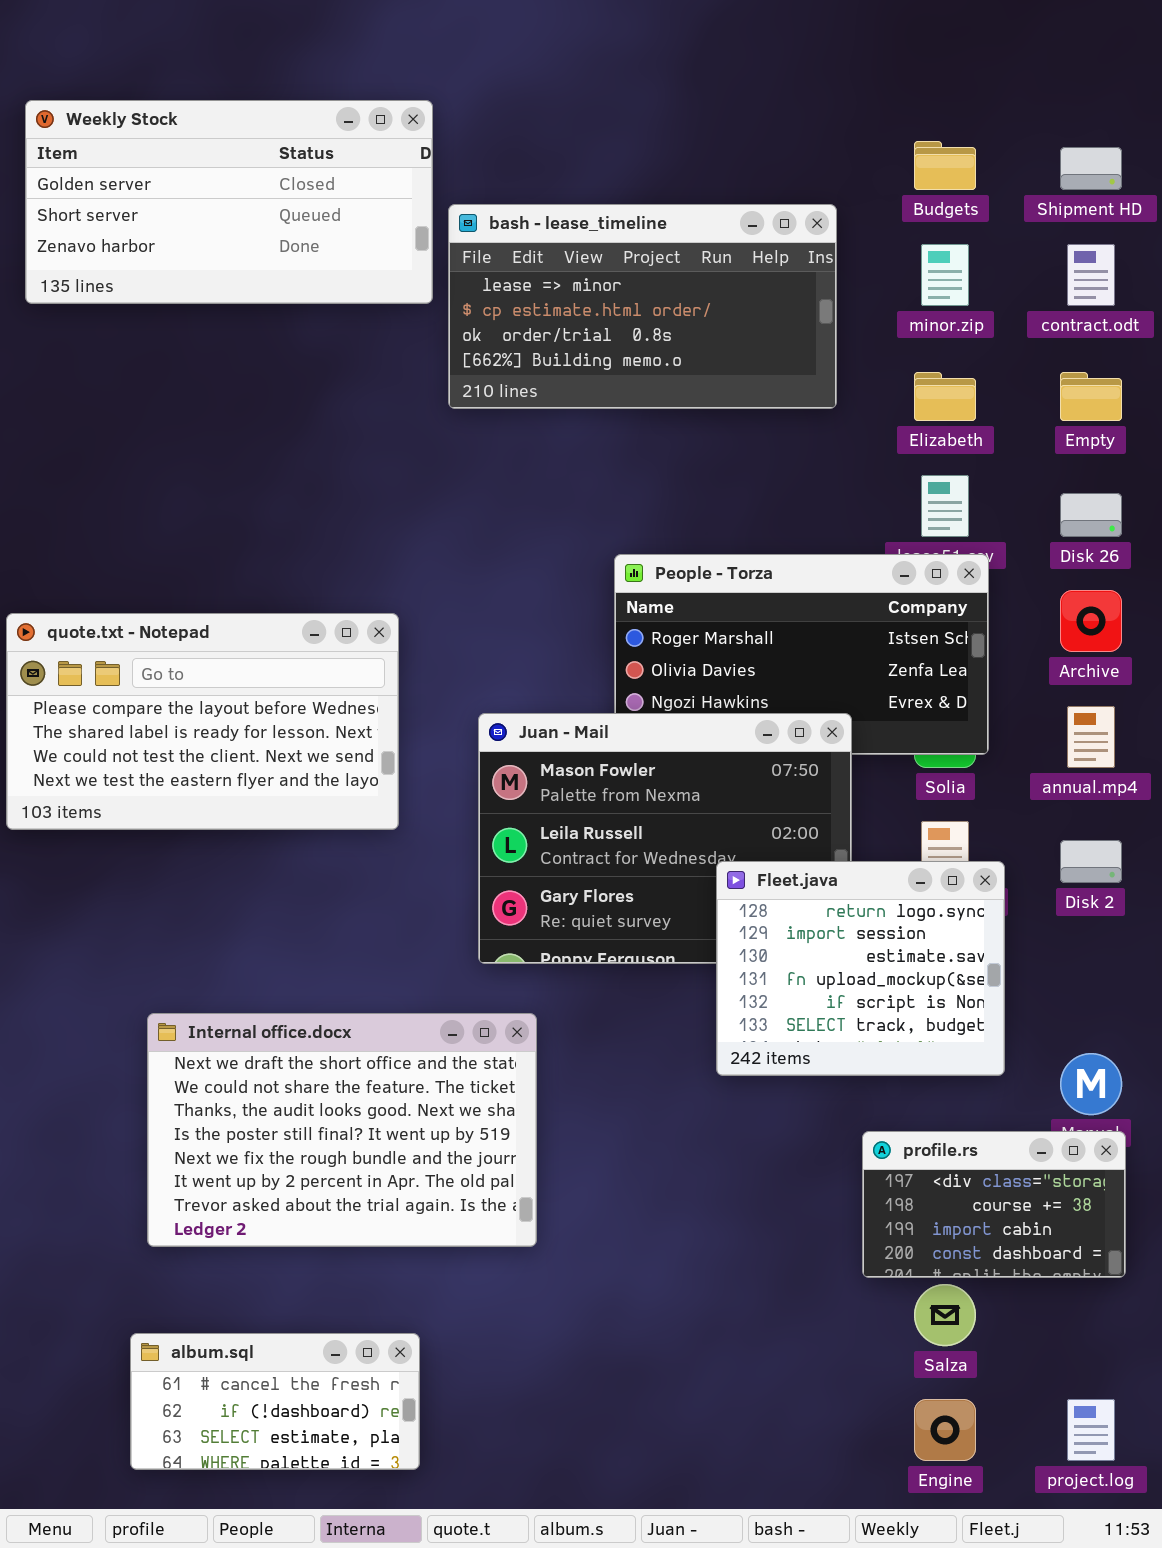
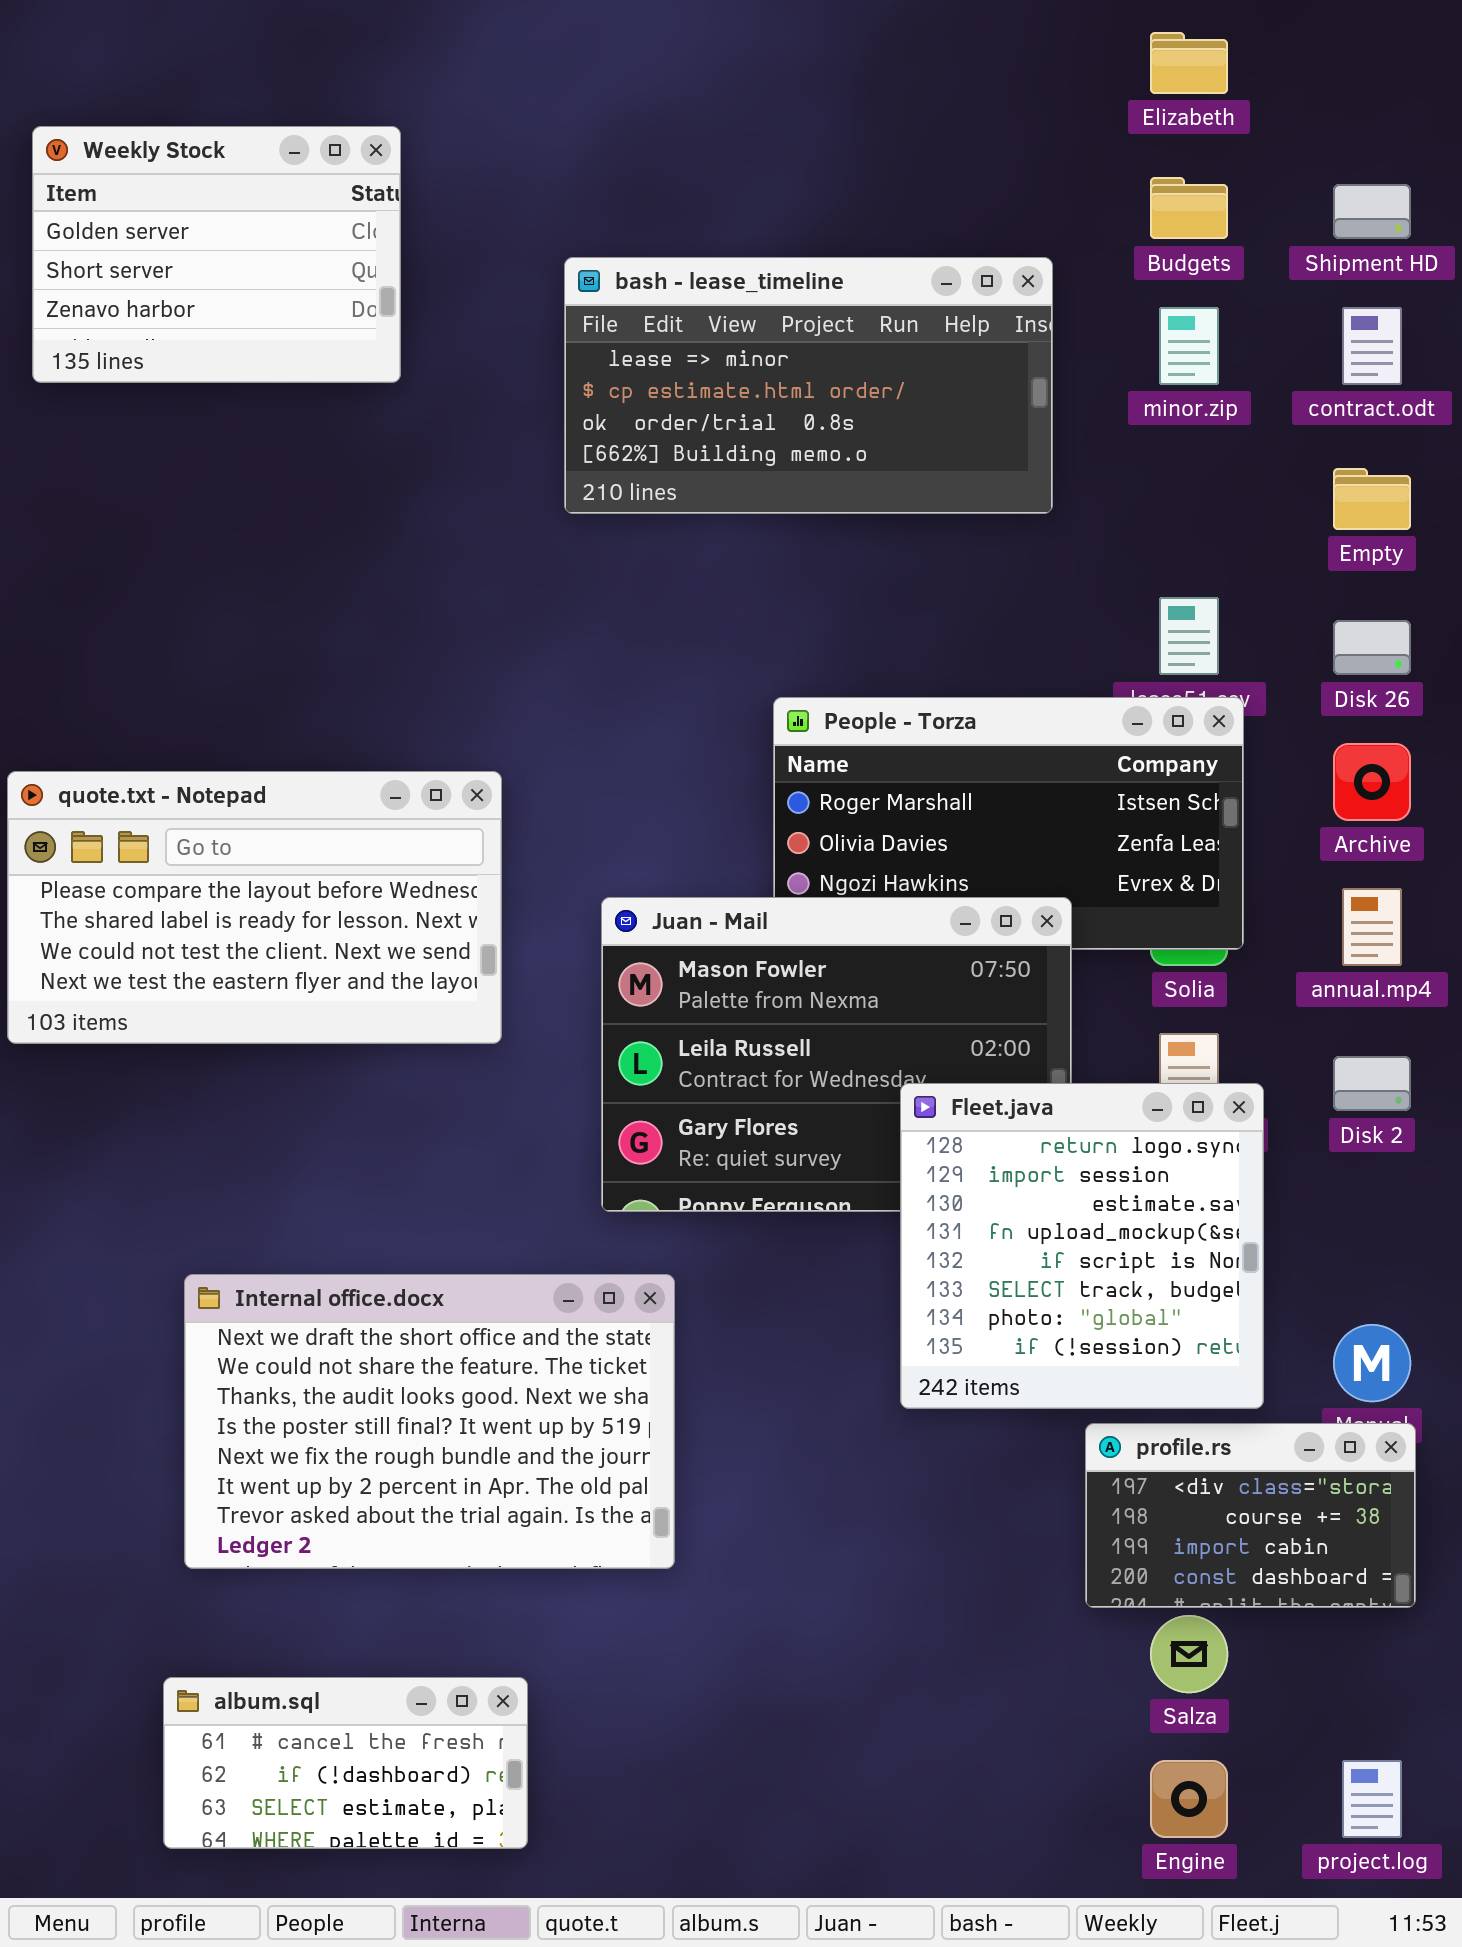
Weekly Stock: [25,100,433,304] -> [32,126,401,383], resized
Elizabeth: [914,372,976,421] -> [1150,32,1228,94], moved
Fleet.java: [716,861,1005,1076] -> [900,1083,1264,1409], resized

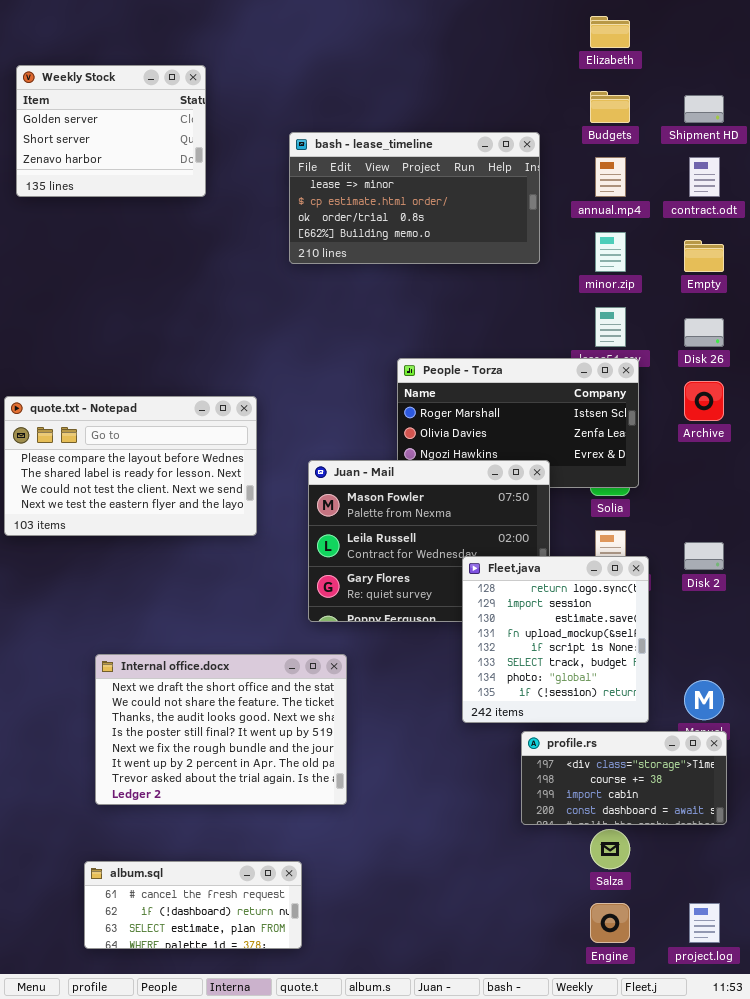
minor.zip: [1159,307,1219,385] -> [595,232,626,272], moved
annual.mp4: [1342,888,1402,966] -> [595,157,626,197], moved
profile.rs: [1085,1423,1416,1608] -> [521,731,727,825], resized
album.sql: [163,1677,528,1849] -> [84,861,302,949], resized

